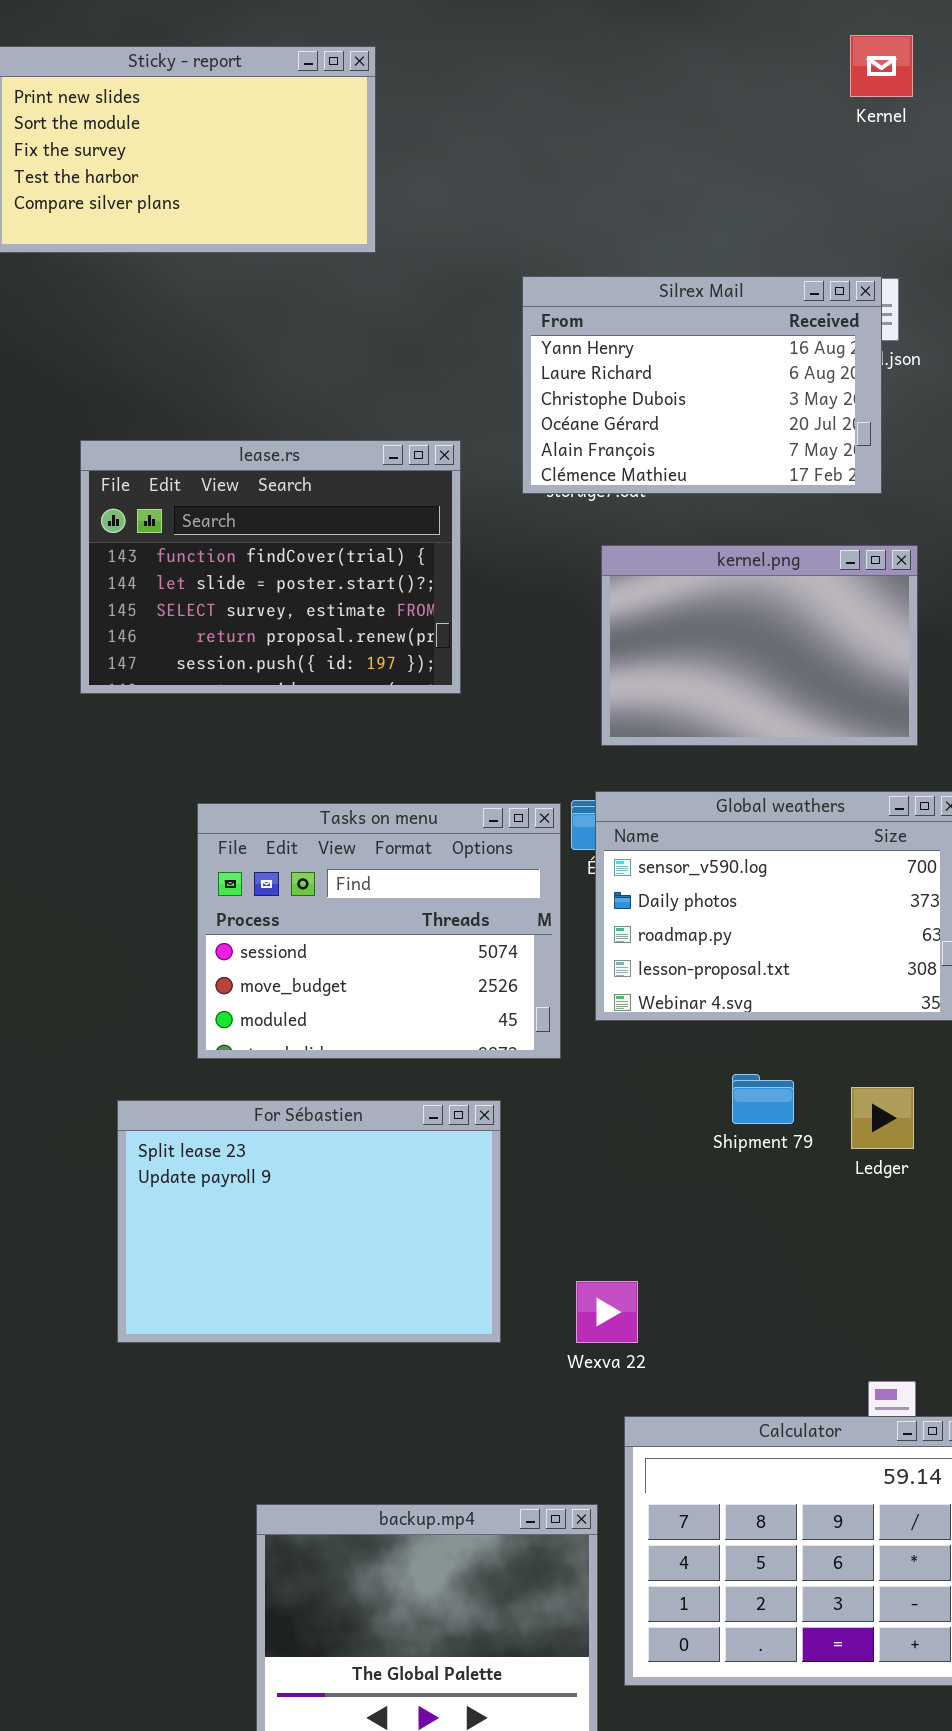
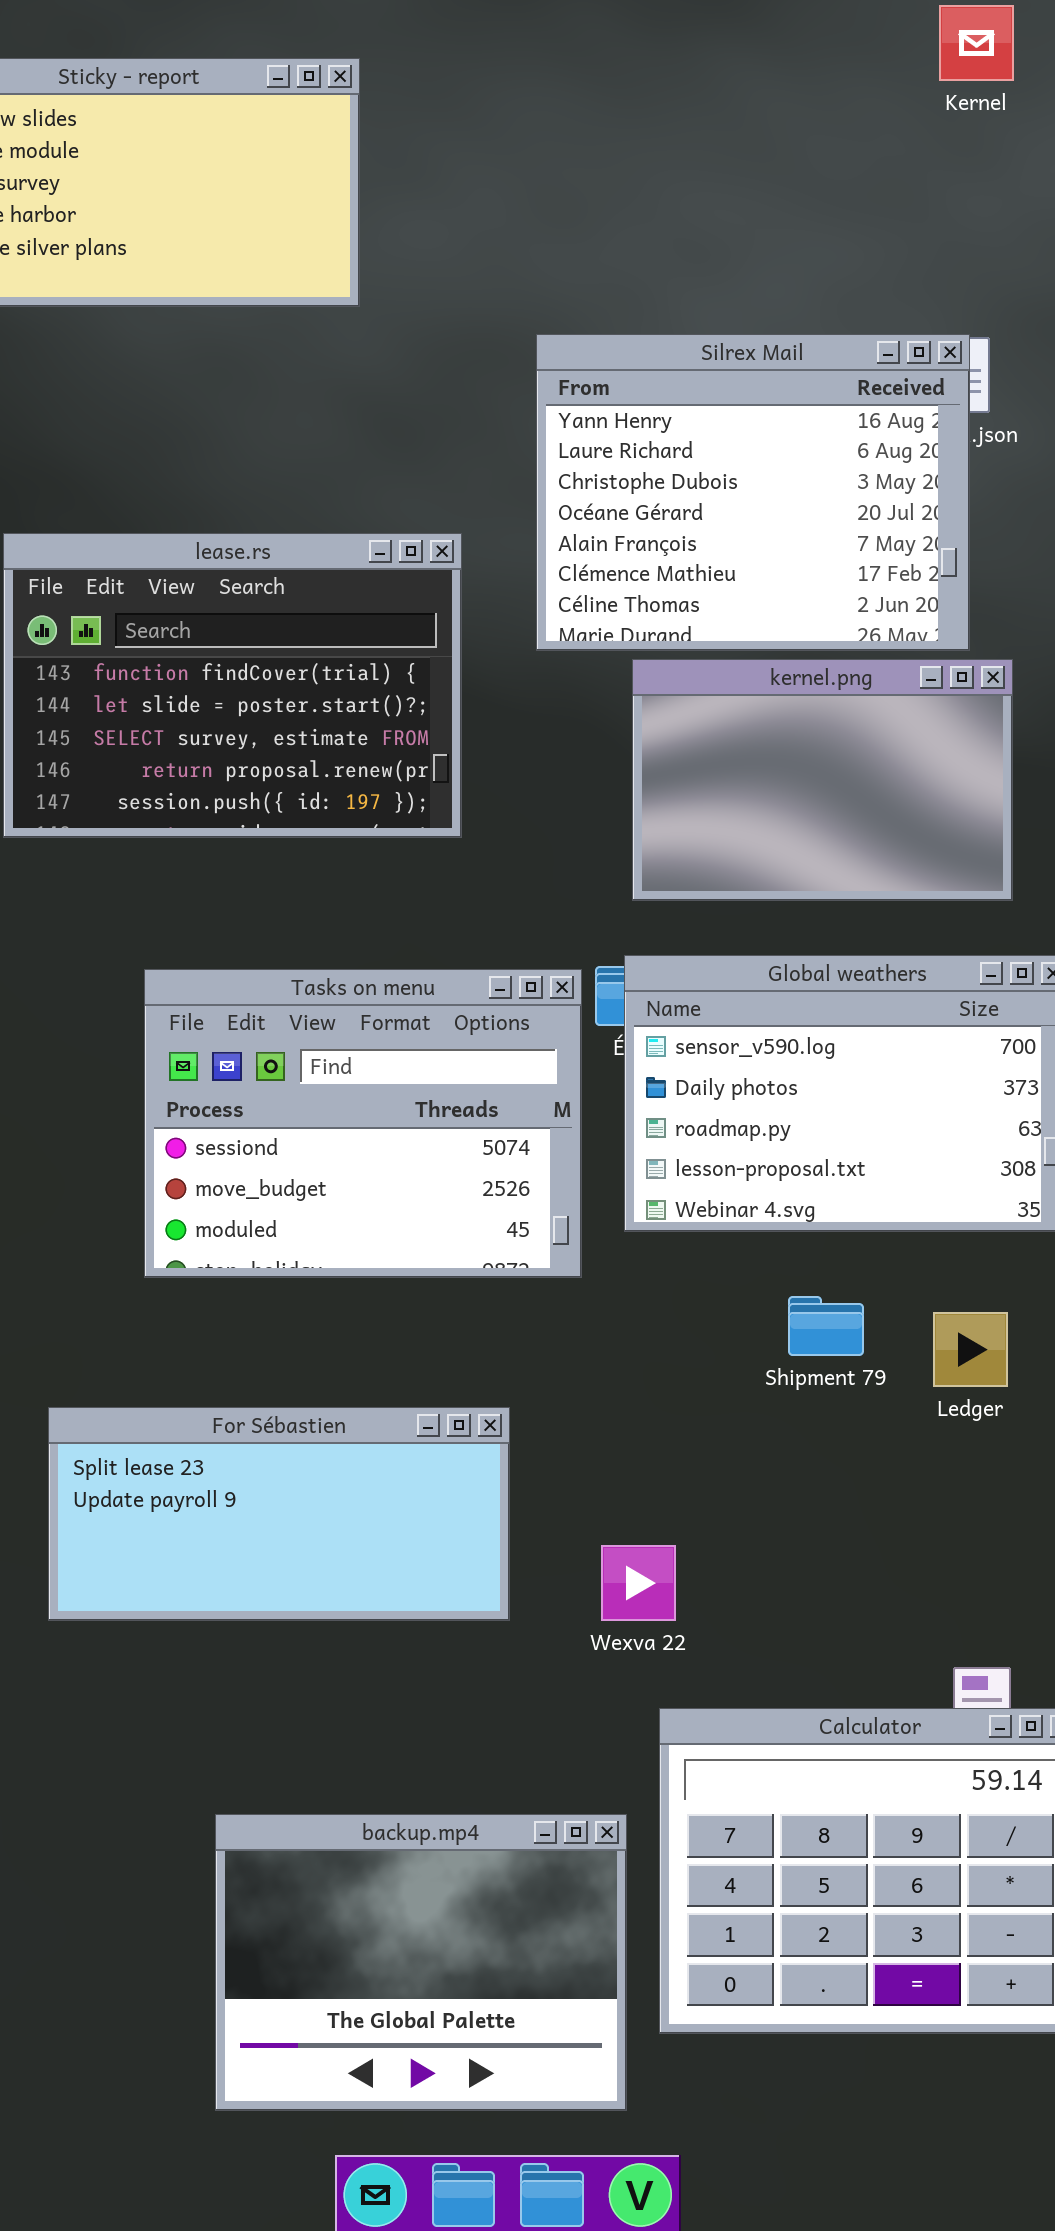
Kernel: [850,35,913,97] -> [939,5,1014,81], moved
Silrex Mail: [522,276,882,494] -> [536,334,970,651], resized
For Sébastien: [117,1100,501,1343] -> [48,1407,510,1621], resized

